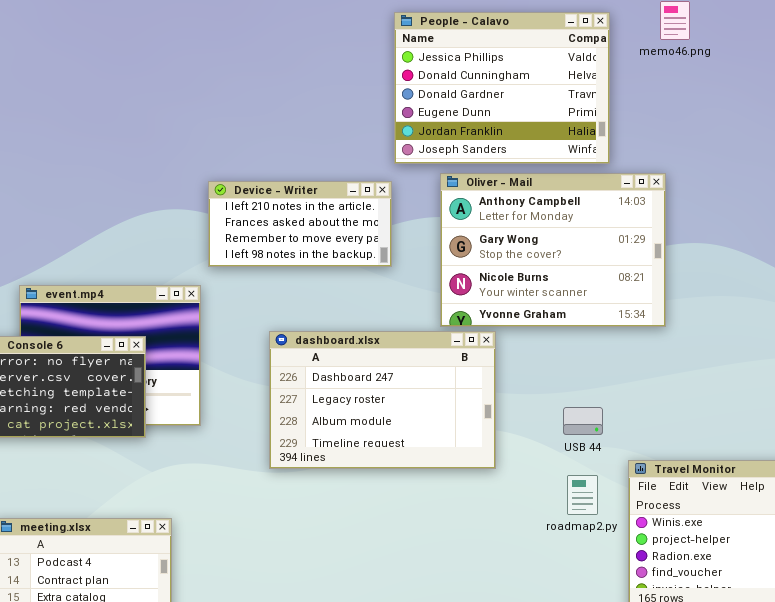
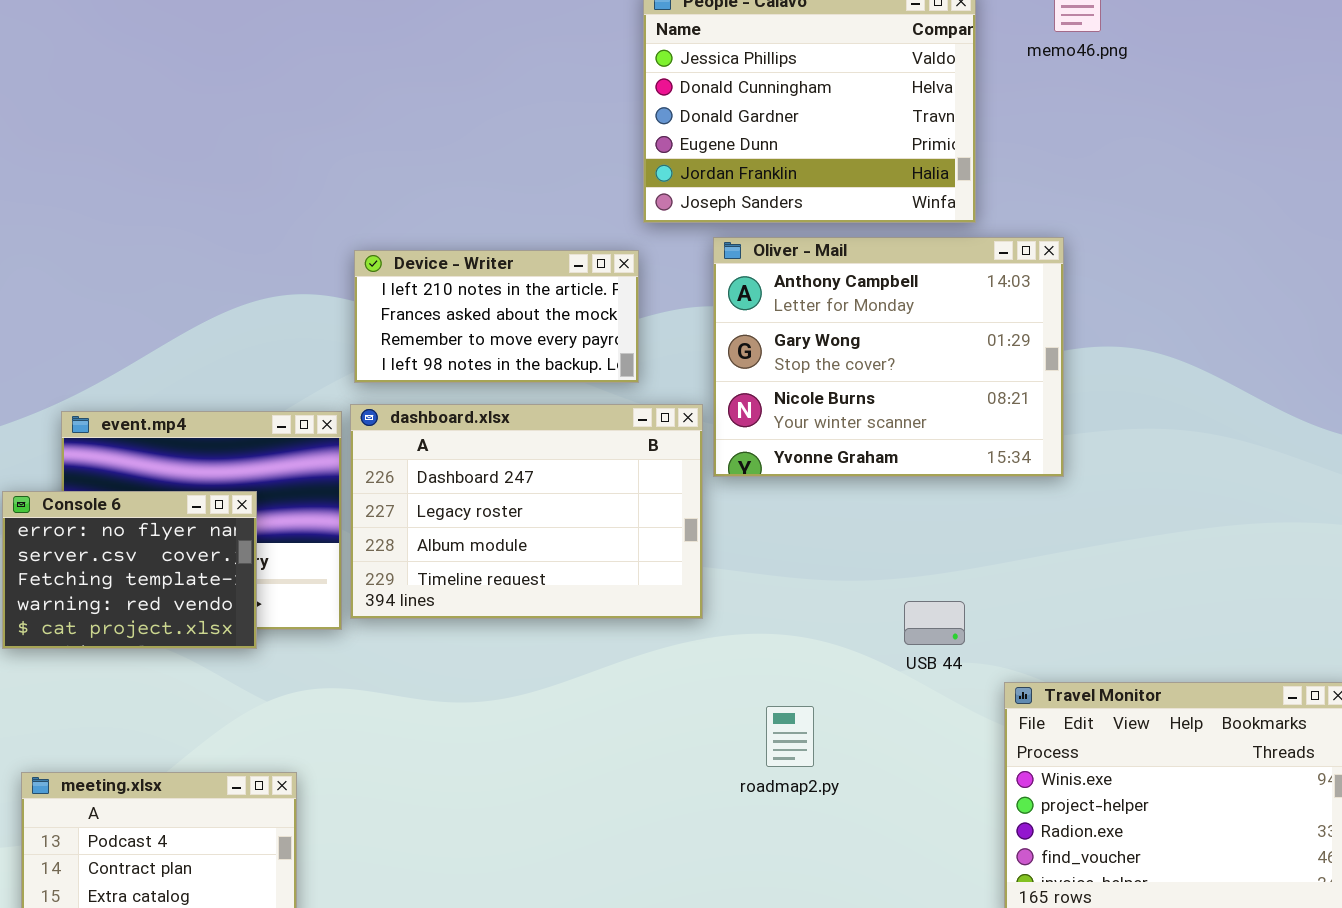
dashboard.xlsx: [269,331,496,469] -> [350,404,703,619], moved
roadmap2.py: [567,475,598,515] -> [766,706,814,767], moved

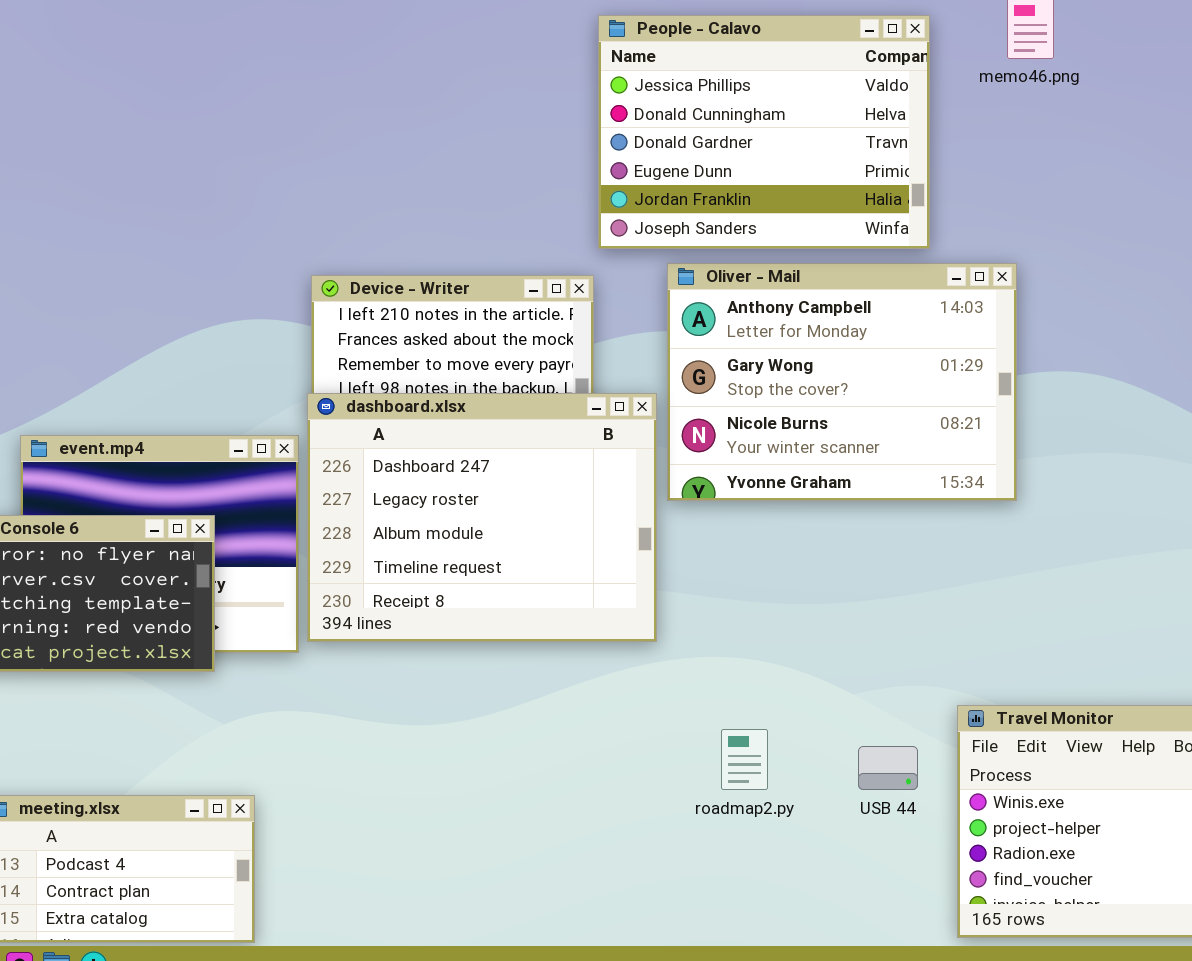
dashboard.xlsx: [350,404,703,619] -> [307,393,657,642], resized
USB 44: [904,601,965,645] -> [858,746,918,790], moved

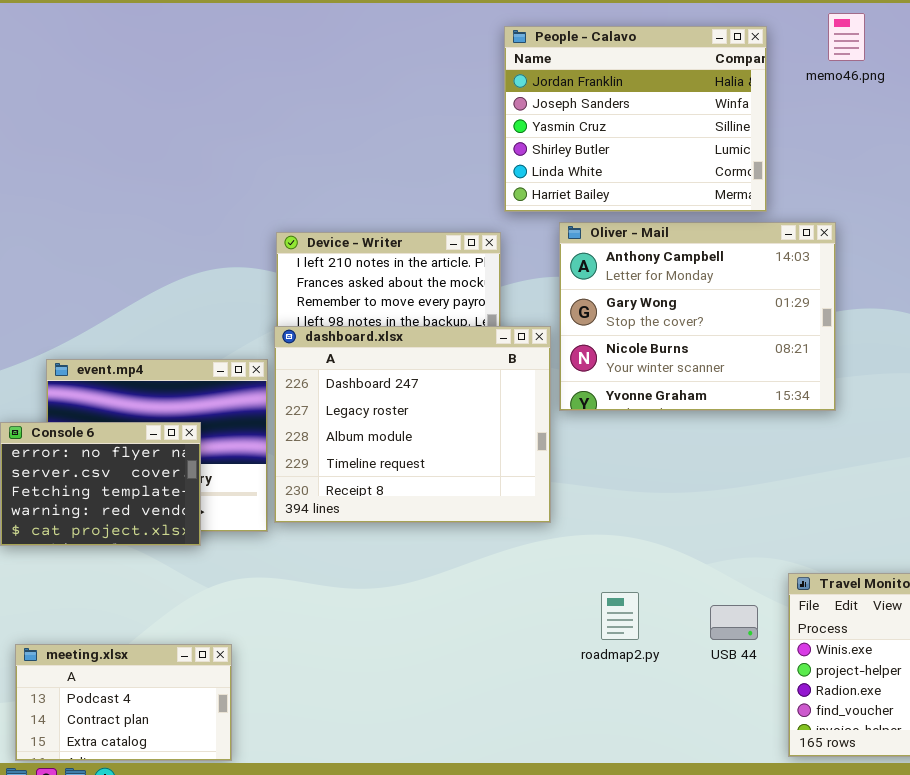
People - Calavo: [598,15,930,249] -> [504,26,767,212], scrolled down 4 rows

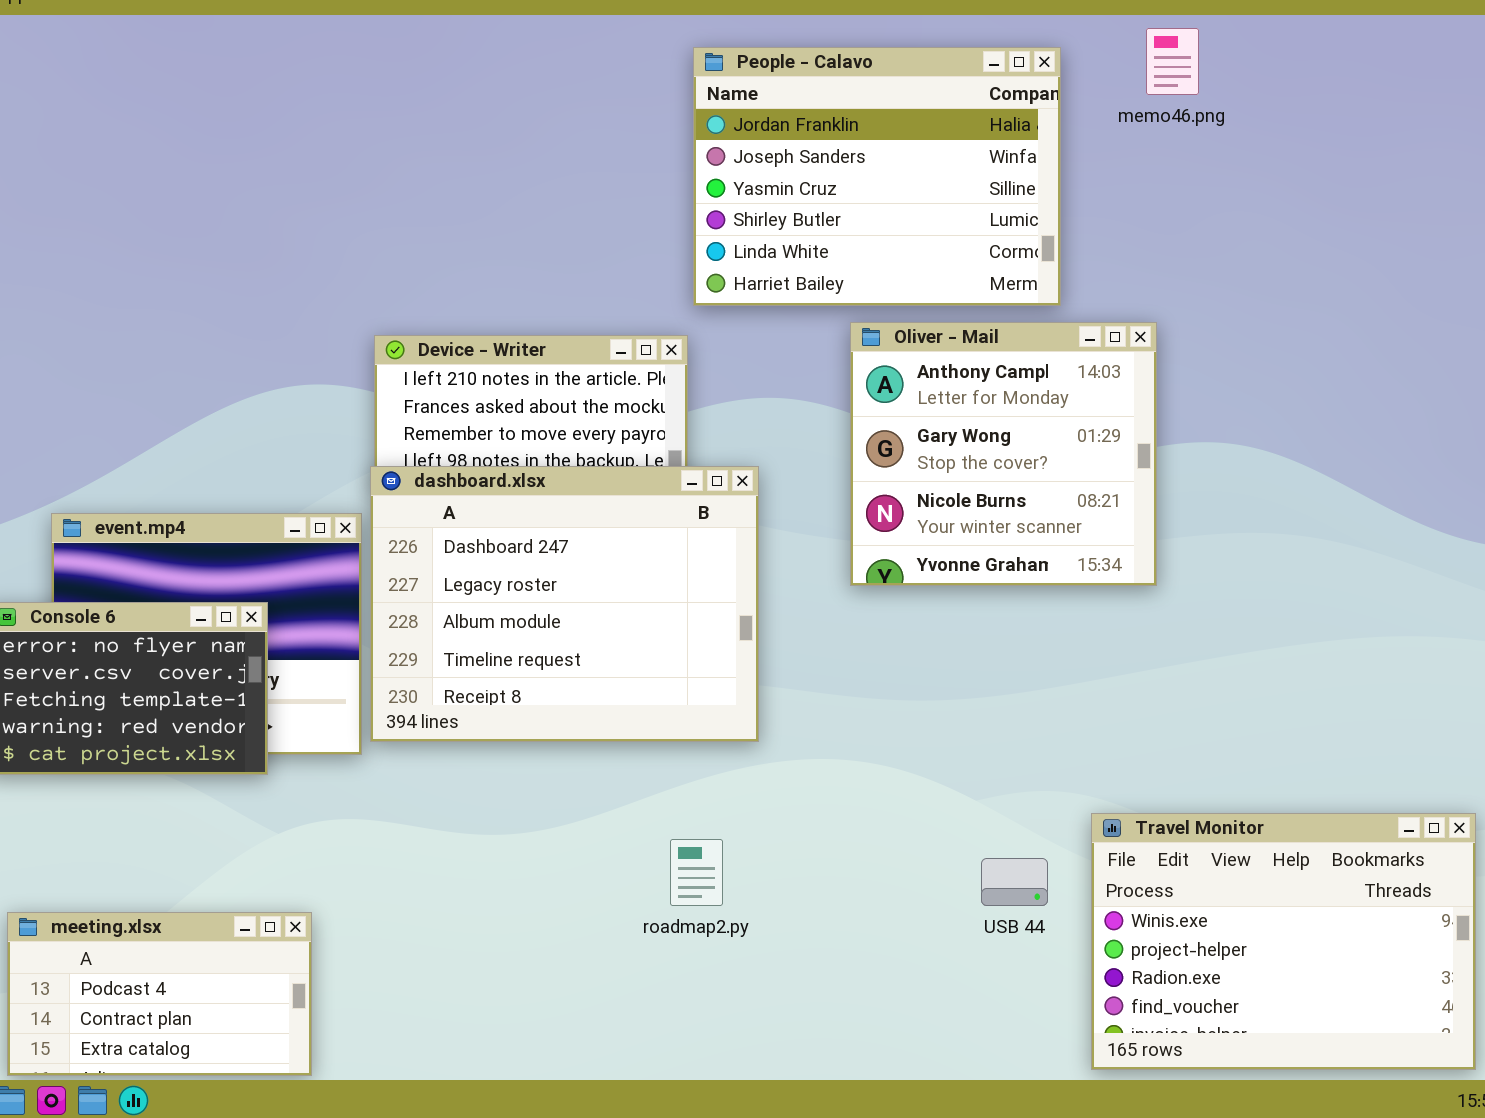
Oliver - Mail: [559,222,836,411] -> [850,322,1157,586], resized
roadmap2.py: [601,592,639,640] -> [670,839,723,906], moved

